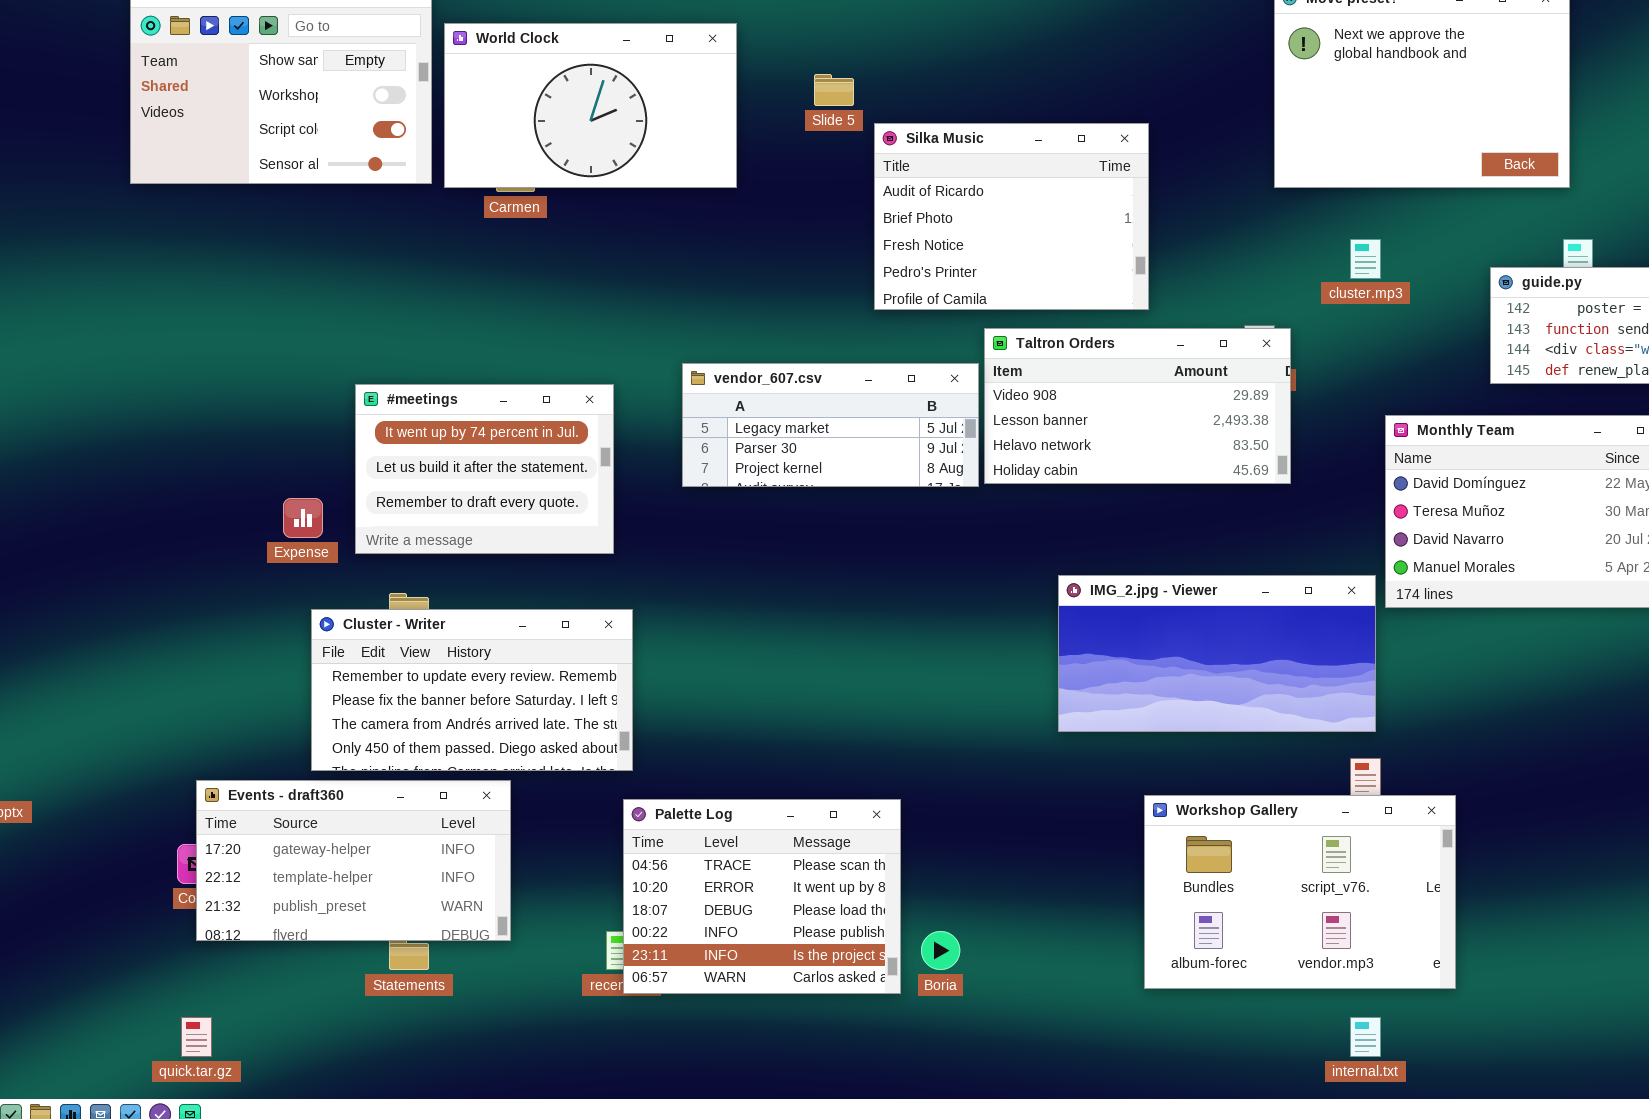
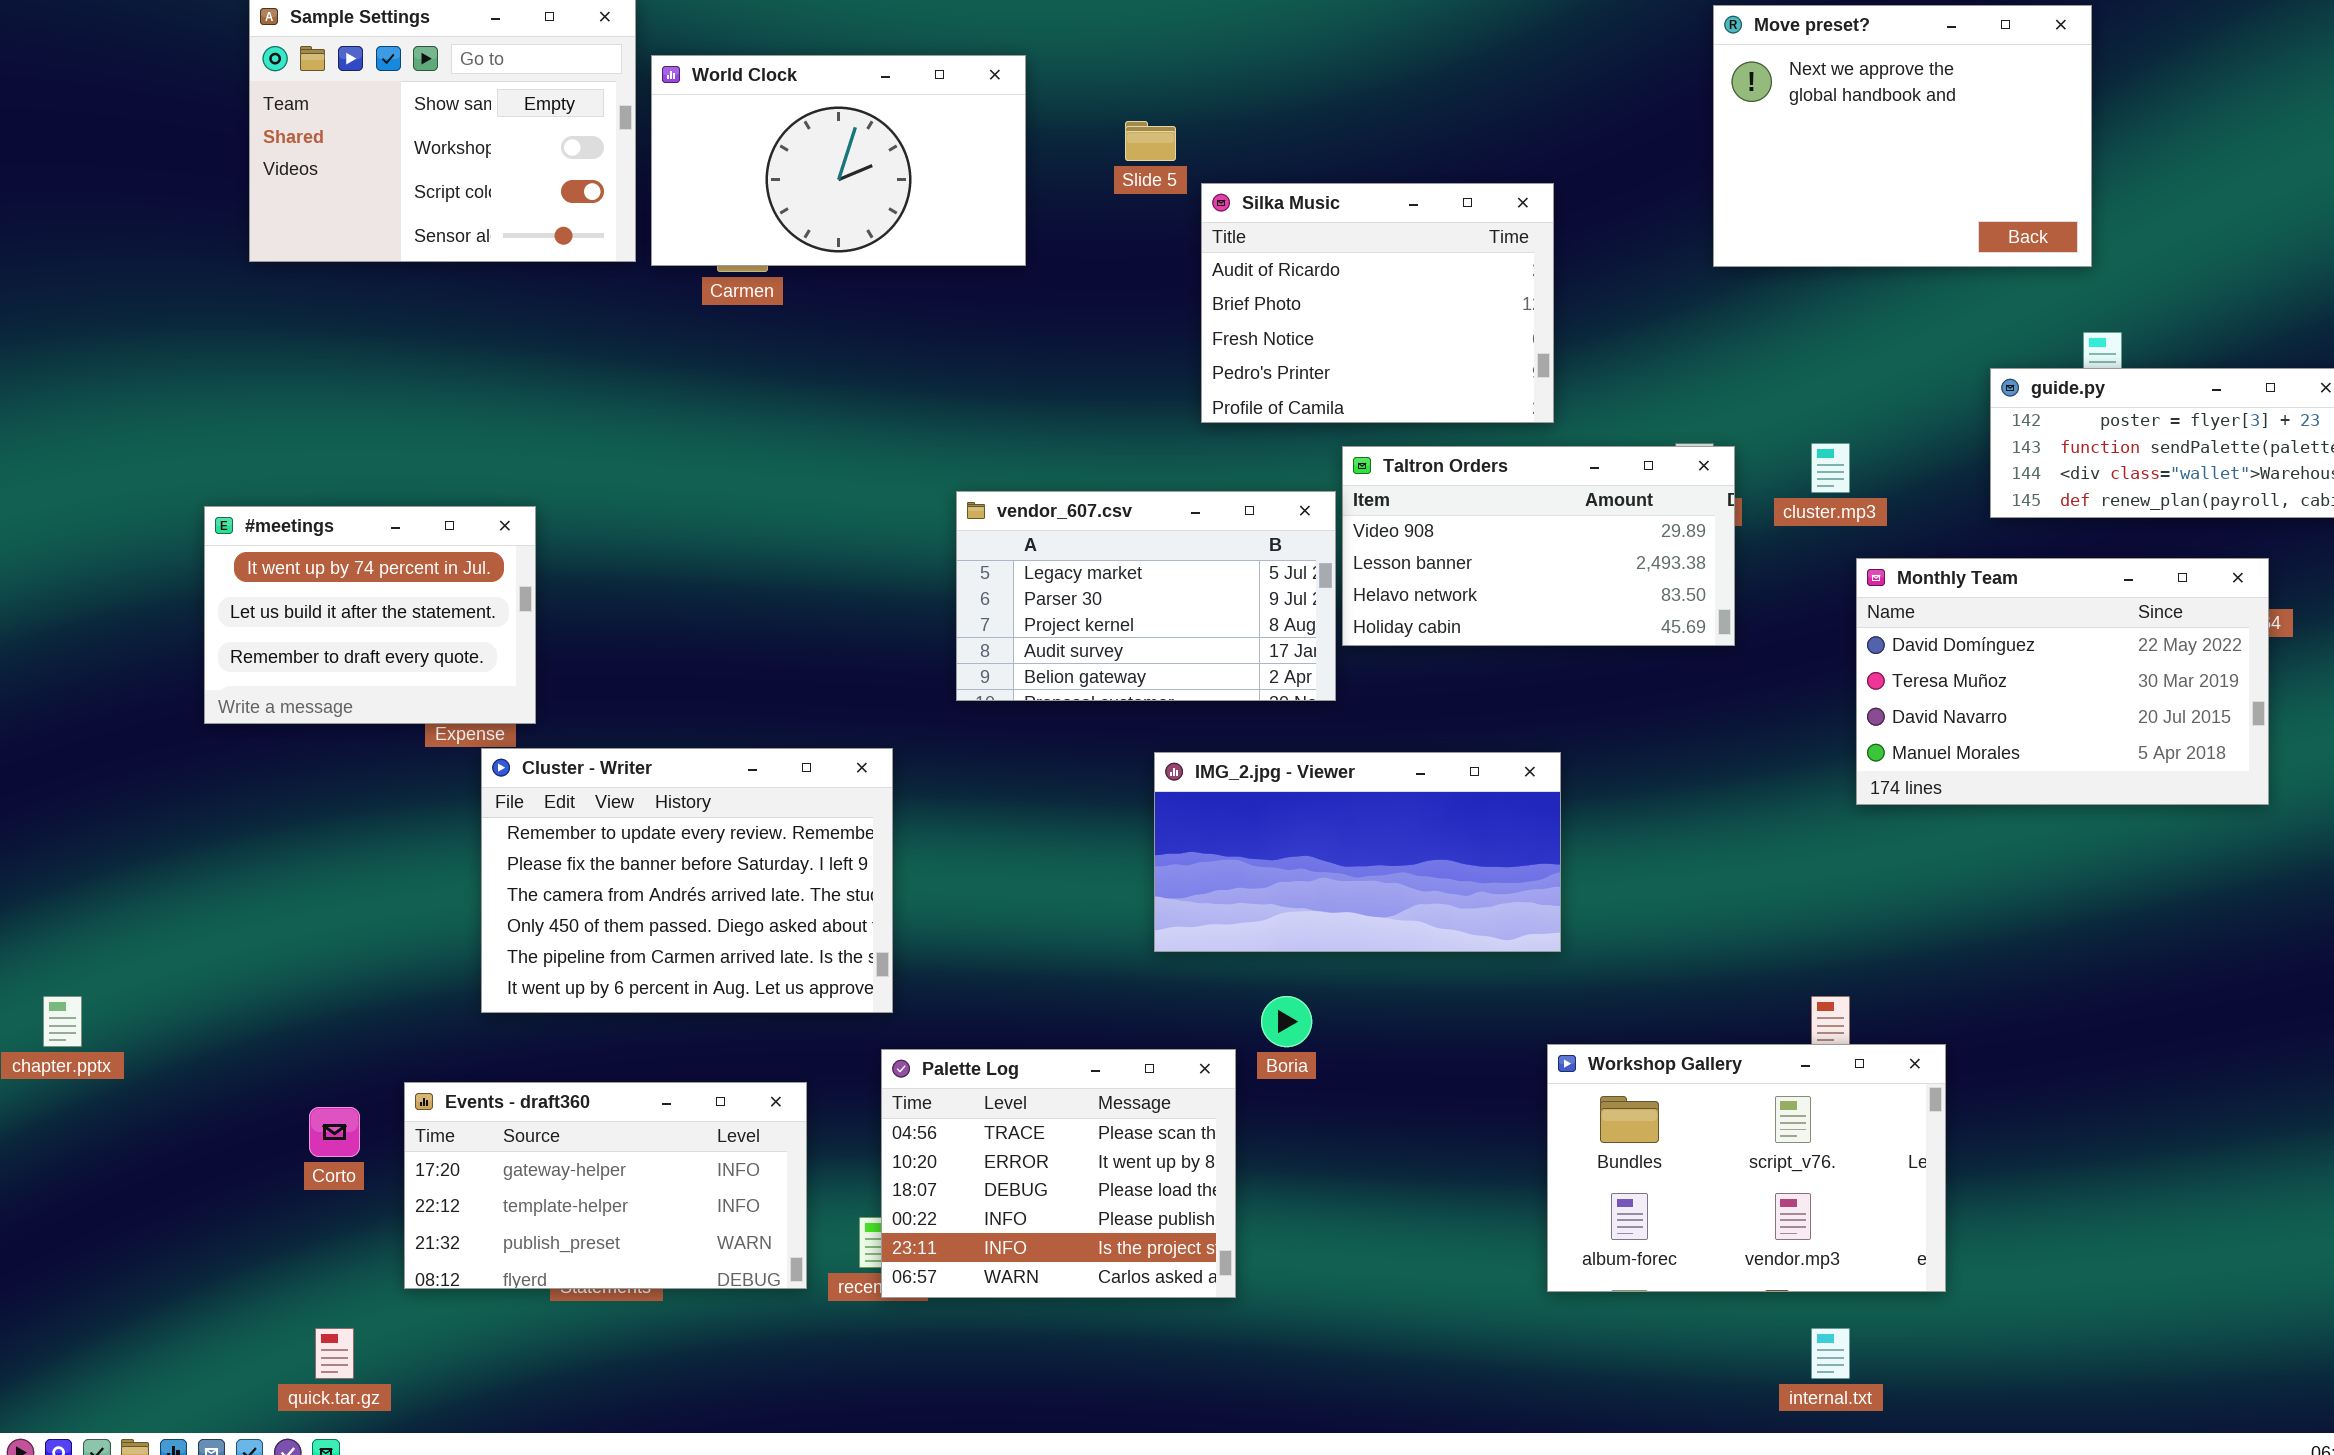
cluster.mp3: [1350,239,1381,279] -> [1811,443,1850,493], moved
vendor_607.csv: [682,363,979,487] -> [956,491,1336,701], resized
#meetings: [355,384,614,554] -> [204,506,536,724], moved
IMG_2.jpg - Viewer: [1058,575,1376,732] -> [1154,752,1561,952], moved
Cluster - Writer: [311,609,633,771] -> [481,748,893,1013], resized
Events - draft360: [196,780,511,941] -> [404,1082,807,1289], moved
Boria: [921,931,960,970] -> [1261,996,1312,1047], moved

